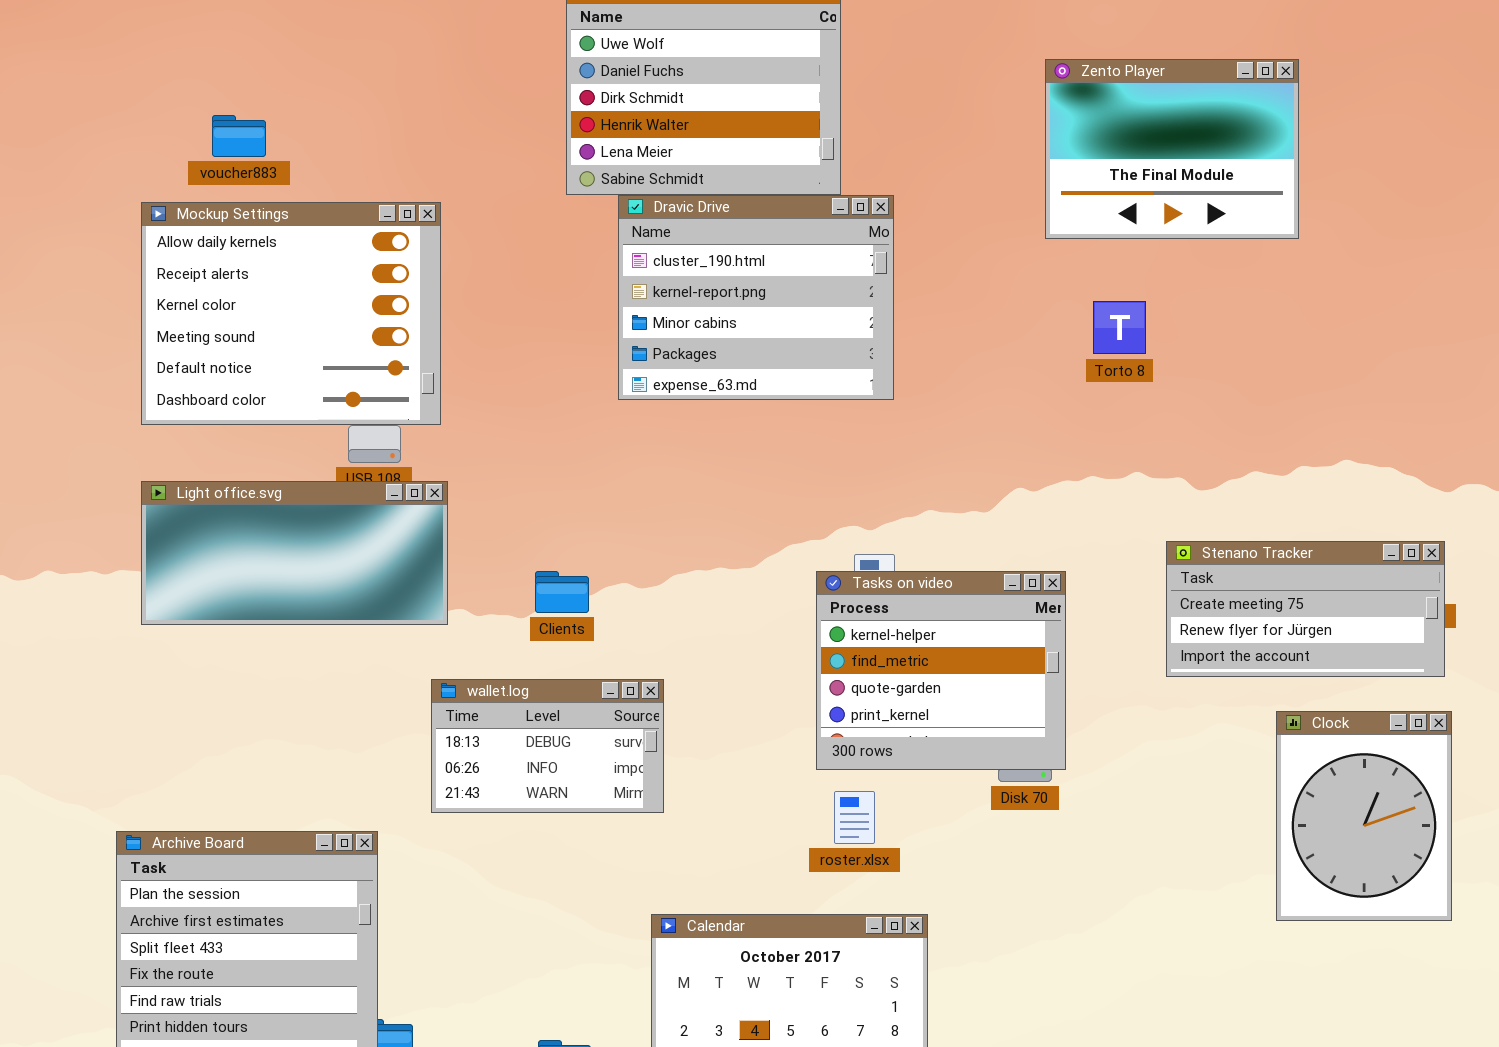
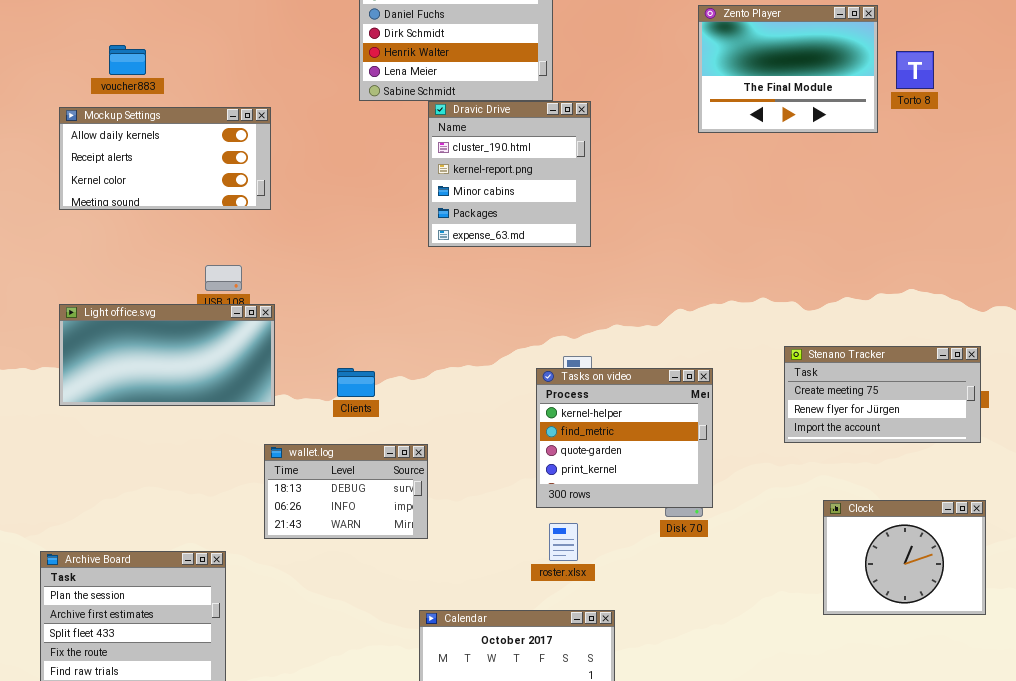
Dravic Drive: [618,195,894,400] -> [428,101,591,247], resized
Mockup Settings: [141,202,441,425] -> [59,107,271,210], resized
Torto 8: [1093,301,1146,354] -> [896,51,934,89], moved
Clock: [1276,711,1452,921] -> [823,500,986,615], resized

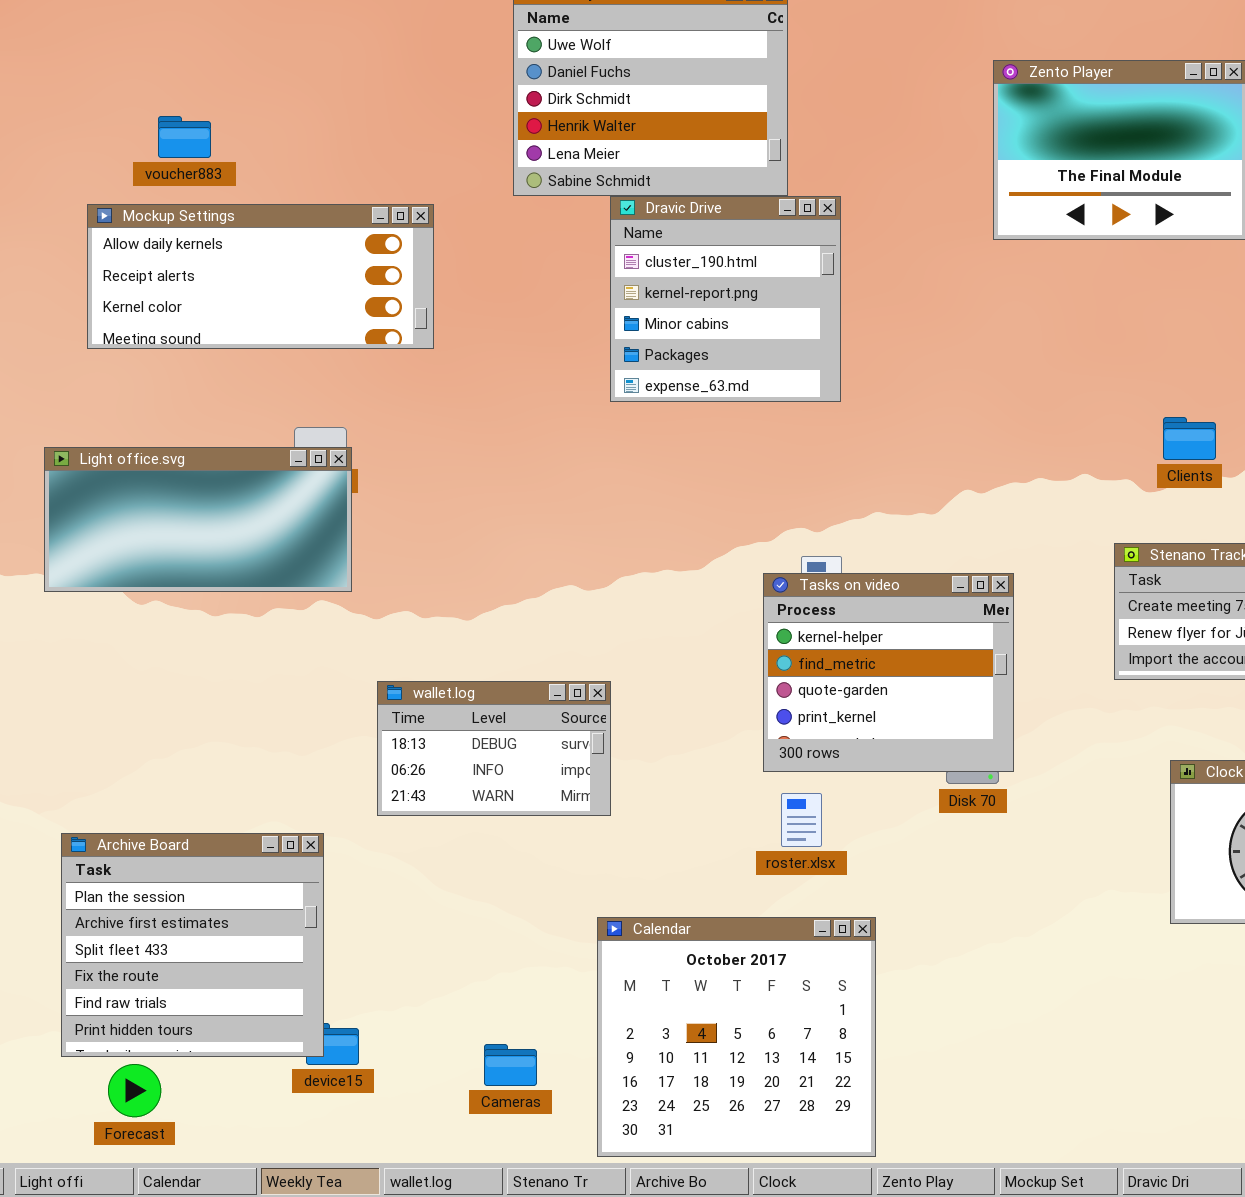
Mockup Settings: [59,107,271,210] -> [87,204,434,349], resized
Light office.svg: [59,304,275,406] -> [44,447,352,592], moved
Clients: [337,368,375,397] -> [1163,417,1216,460], moved

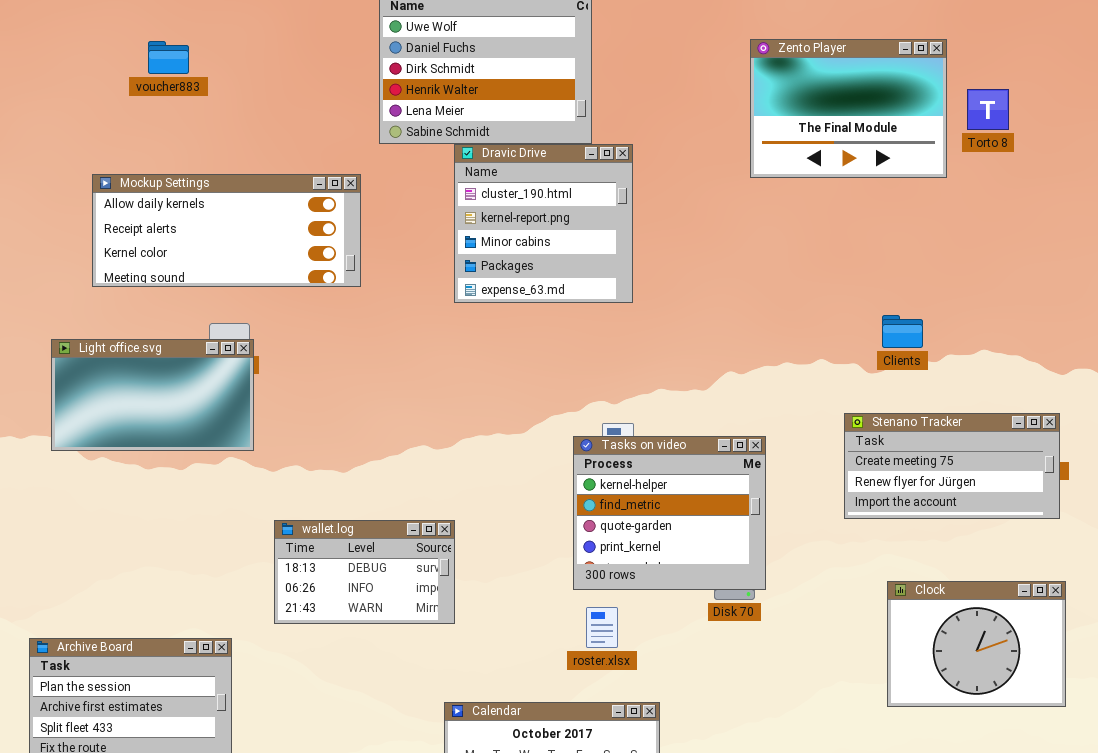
voucher883: [158,116,211,158] -> [148,41,189,74], moved
Mockup Settings: [87,204,434,349] -> [92,174,361,287], moved
Light office.svg: [44,447,352,592] -> [51,339,254,451], resized

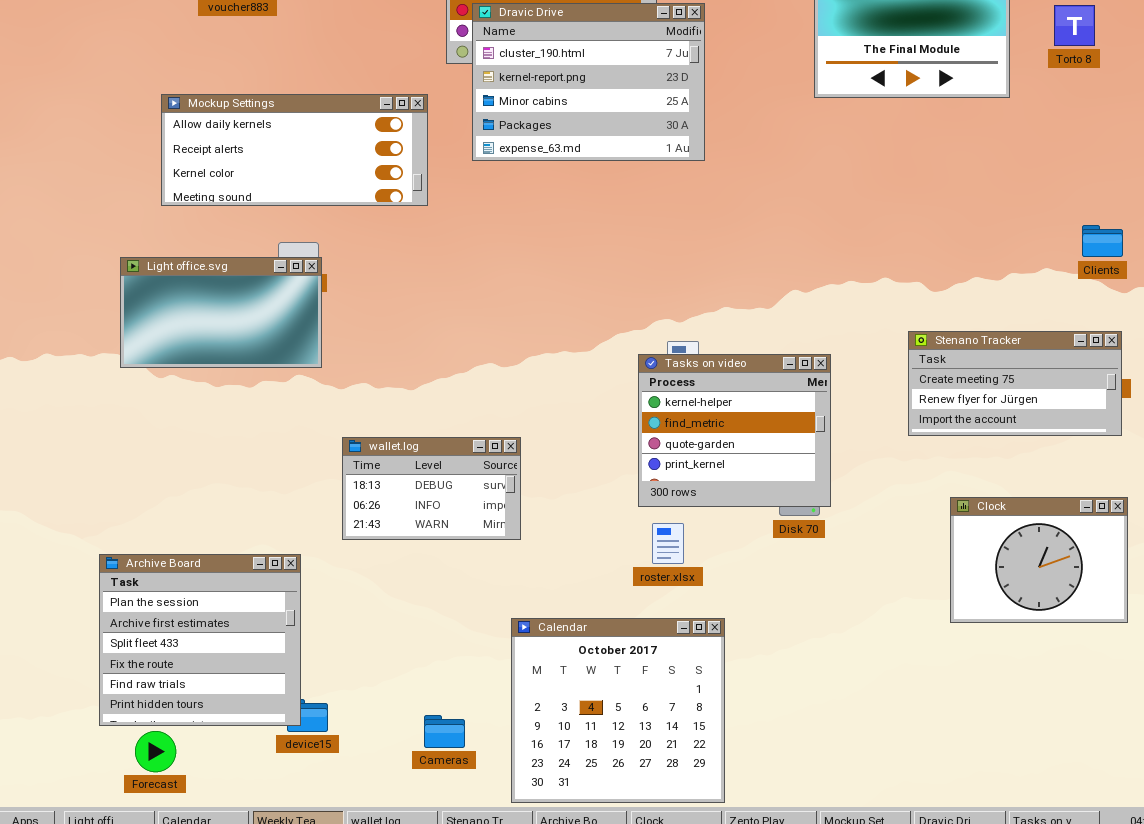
Torto 8: [967,89,1009,130] -> [1054,5,1095,46], moved
Dravic Drive: [454,144,633,303] -> [472,3,705,161], moved, resized
Clients: [882,315,923,348] -> [1082,225,1123,257], moved

